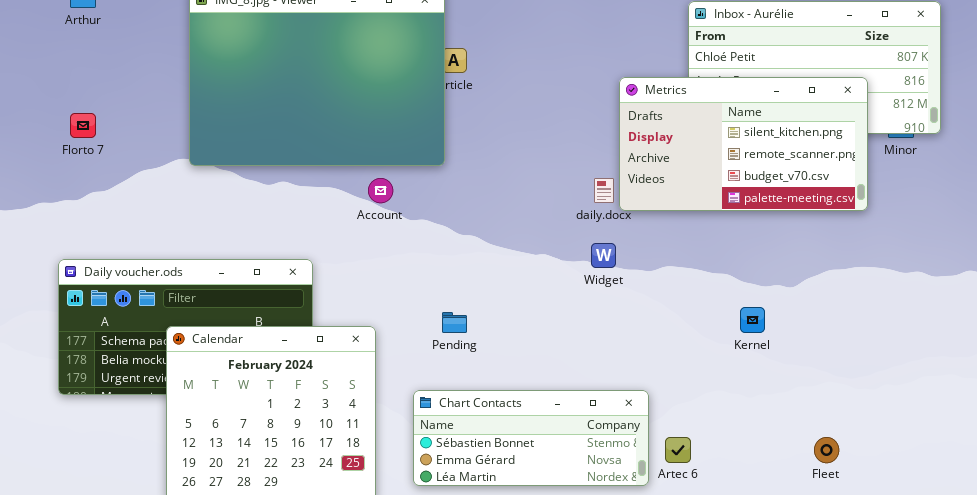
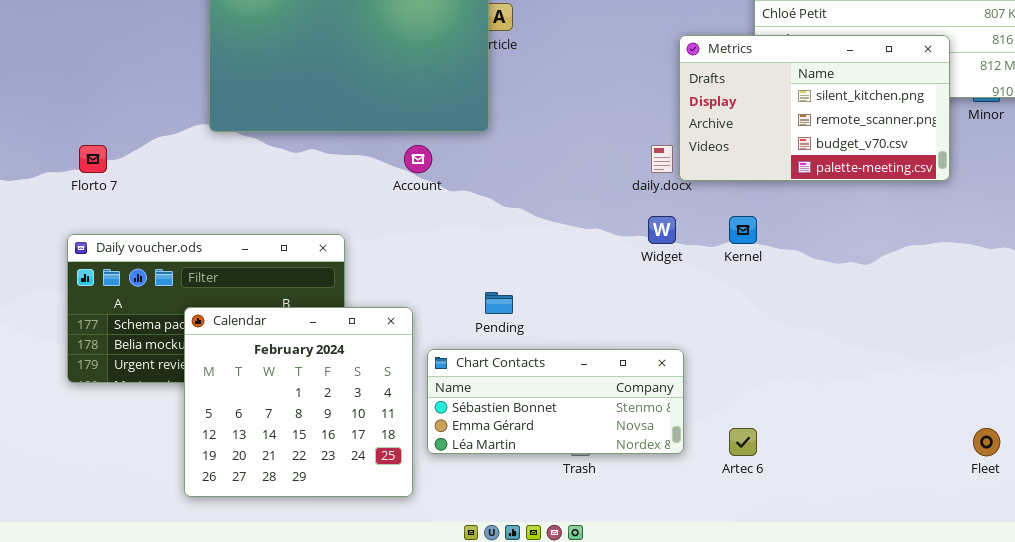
Florto 7: [70,113,96,138] -> [79,145,107,173], moved
Kernel: [740,307,765,333] -> [729,216,757,244], moved
Chart Contacts: [413,390,649,486] -> [427,349,684,454], moved
Fleet: [814,437,839,463] -> [973,428,1000,456], moved

